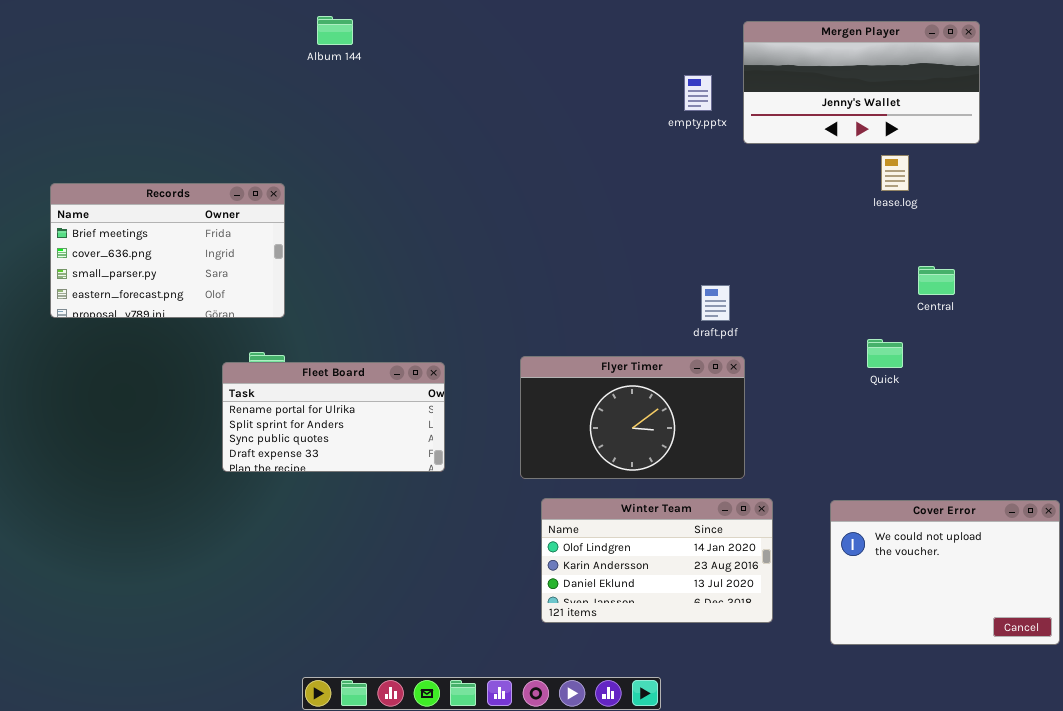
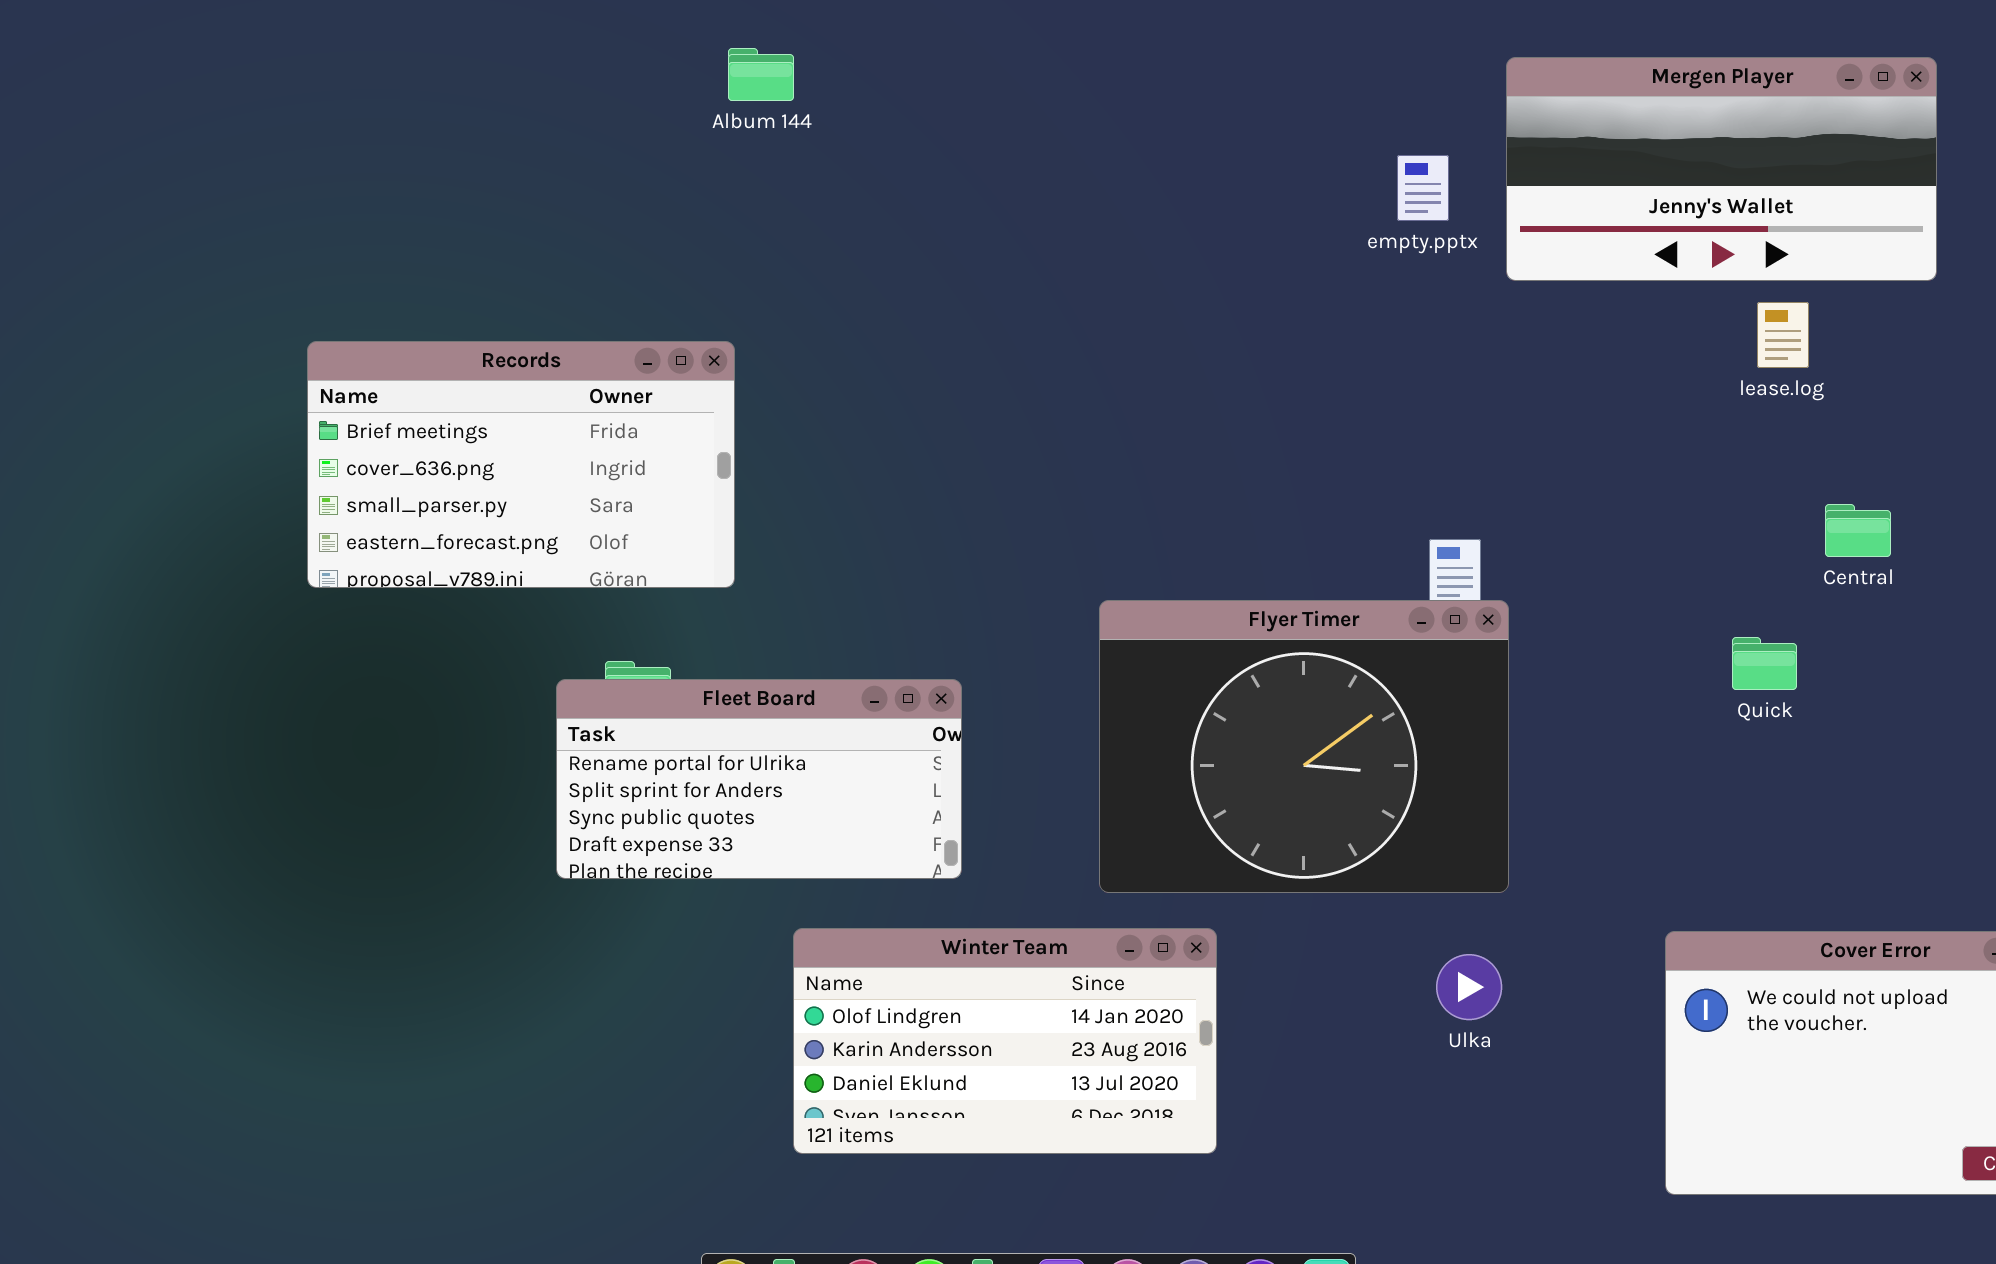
Records: [50,183,285,318] -> [307,341,735,588], moved
Flyer Timer: [520,356,745,479] -> [1099,600,1509,893], resized
Winter Team: [541,498,773,623] -> [793,928,1217,1154], moved

